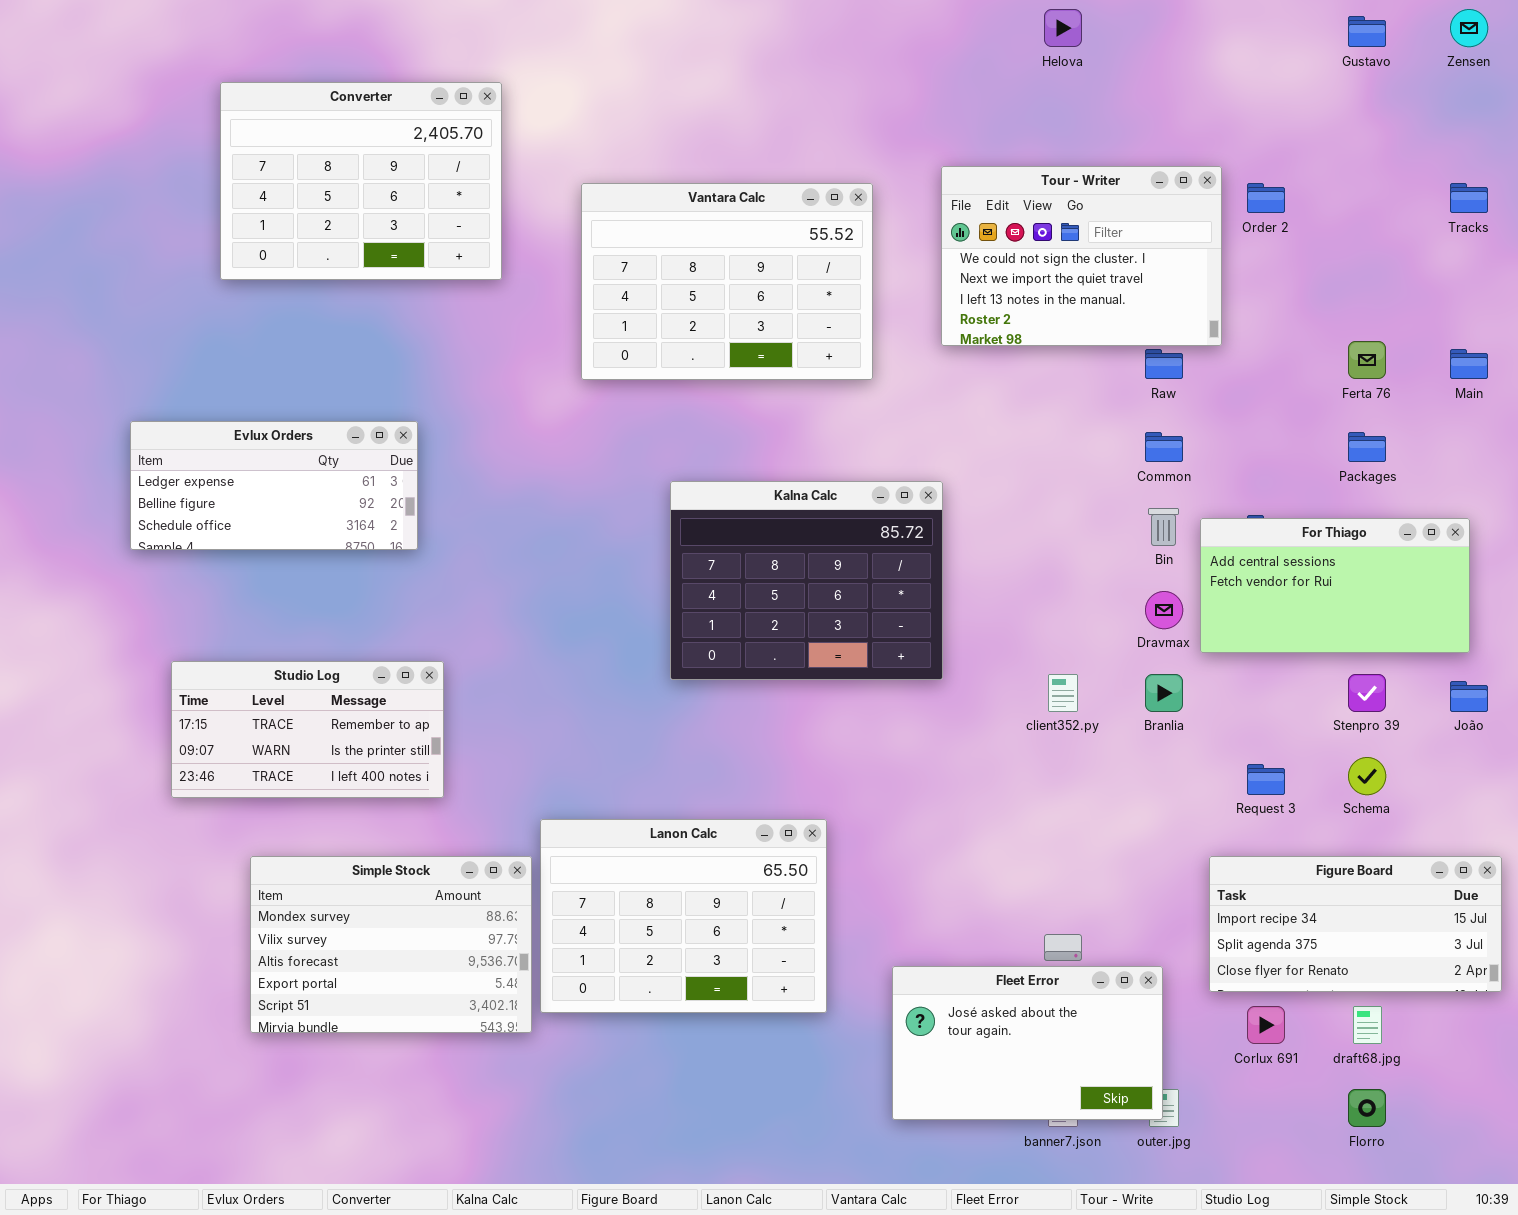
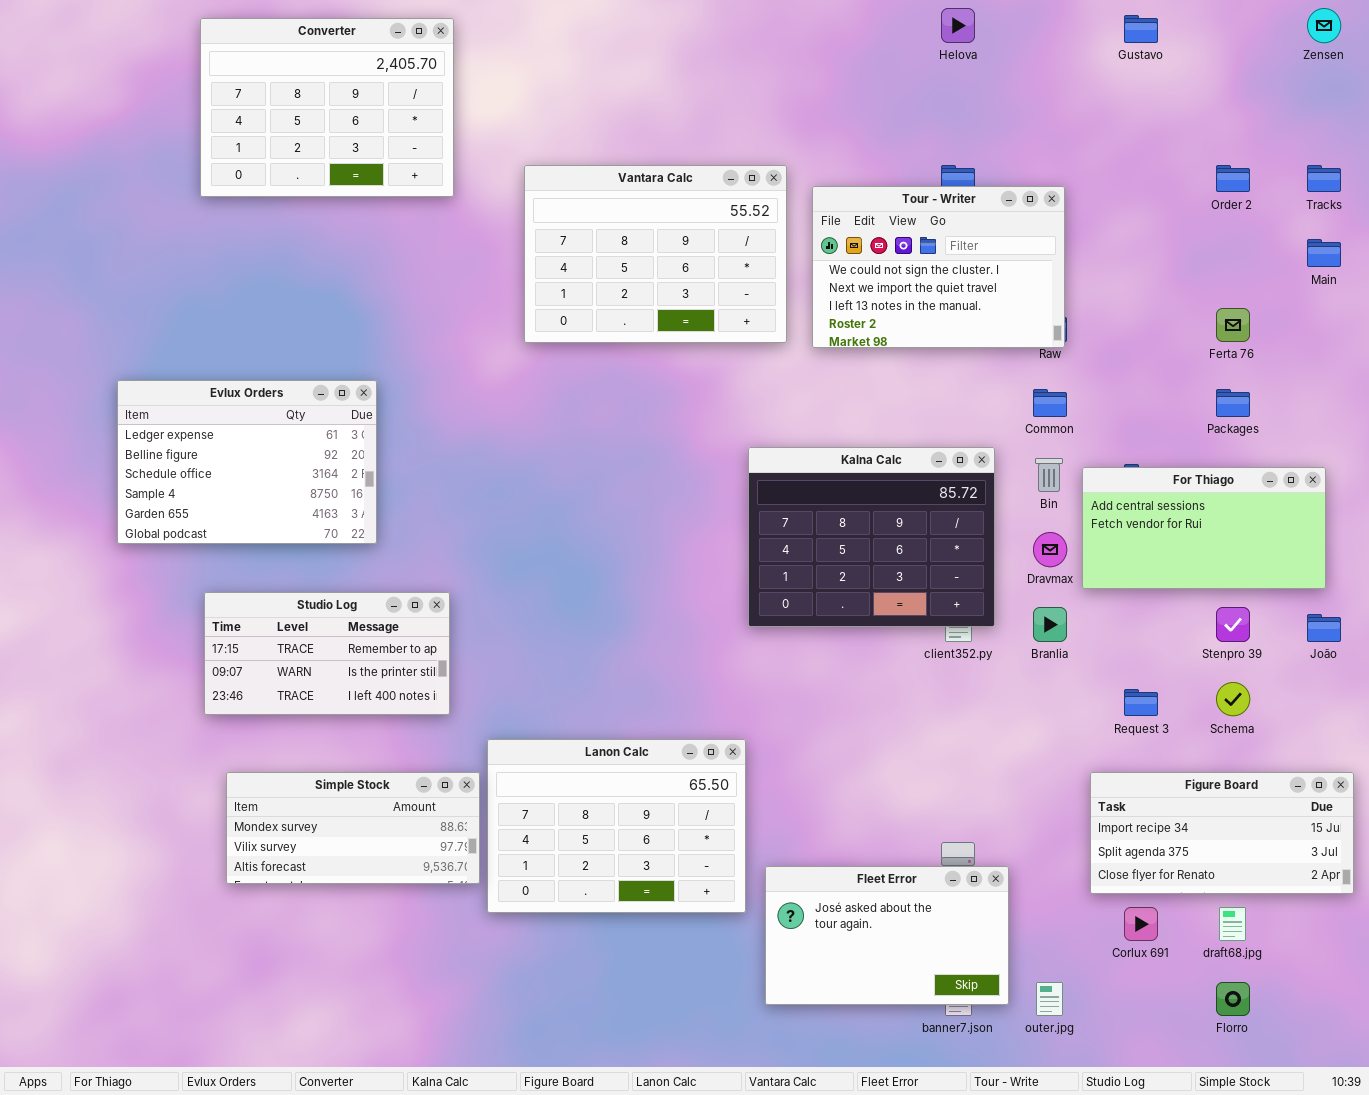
Gustavo: [1348,16,1386,47] -> [1124,15,1158,43], moved
Converter: [220,82,502,280] -> [200,18,454,197], moved
Tour - Writer: [941,166,1222,346] -> [812,186,1065,348], moved
Order 2: [1247,183,1285,213] -> [1216,165,1250,192], moved
Main: [1450,349,1488,379] -> [1307,239,1341,267], moved
Evlux Orders: [130,421,418,550] -> [117,380,377,544], resized
Kalna Calc: [670,481,943,680] -> [748,447,995,627], moved
Studio Log: [171,661,444,798] -> [204,592,450,715], moved
Simple Stock: [250,856,532,1033] -> [226,772,480,884], resized
Fleet Error: [892,966,1163,1120] -> [765,866,1009,1005], moved

